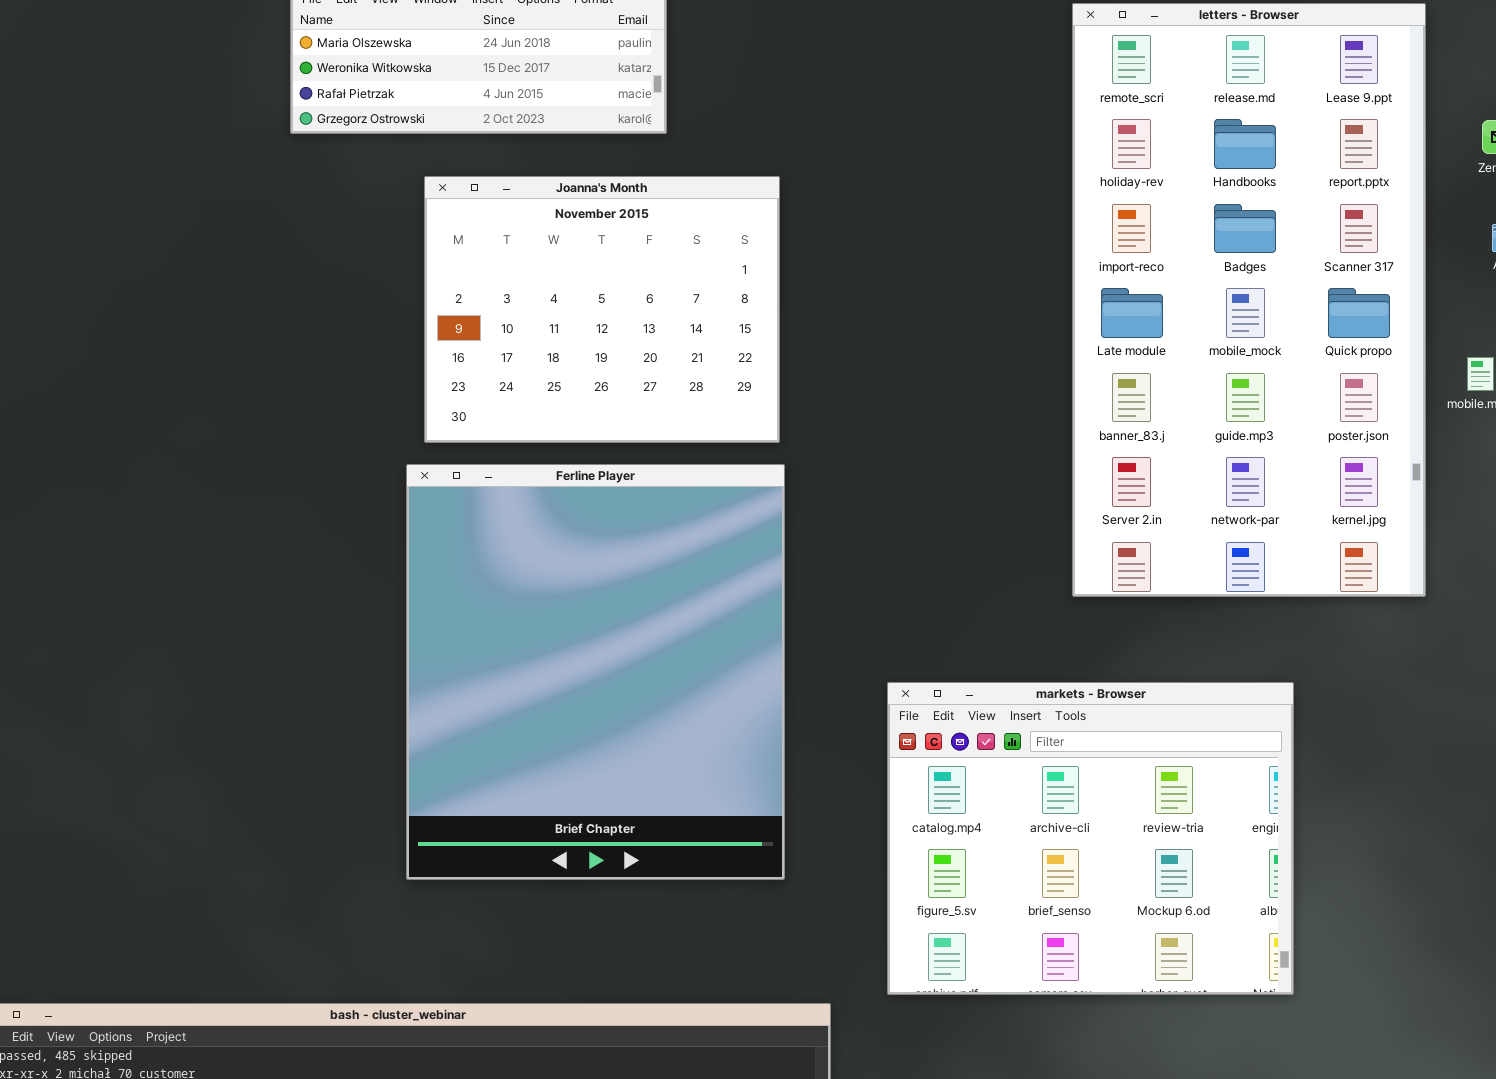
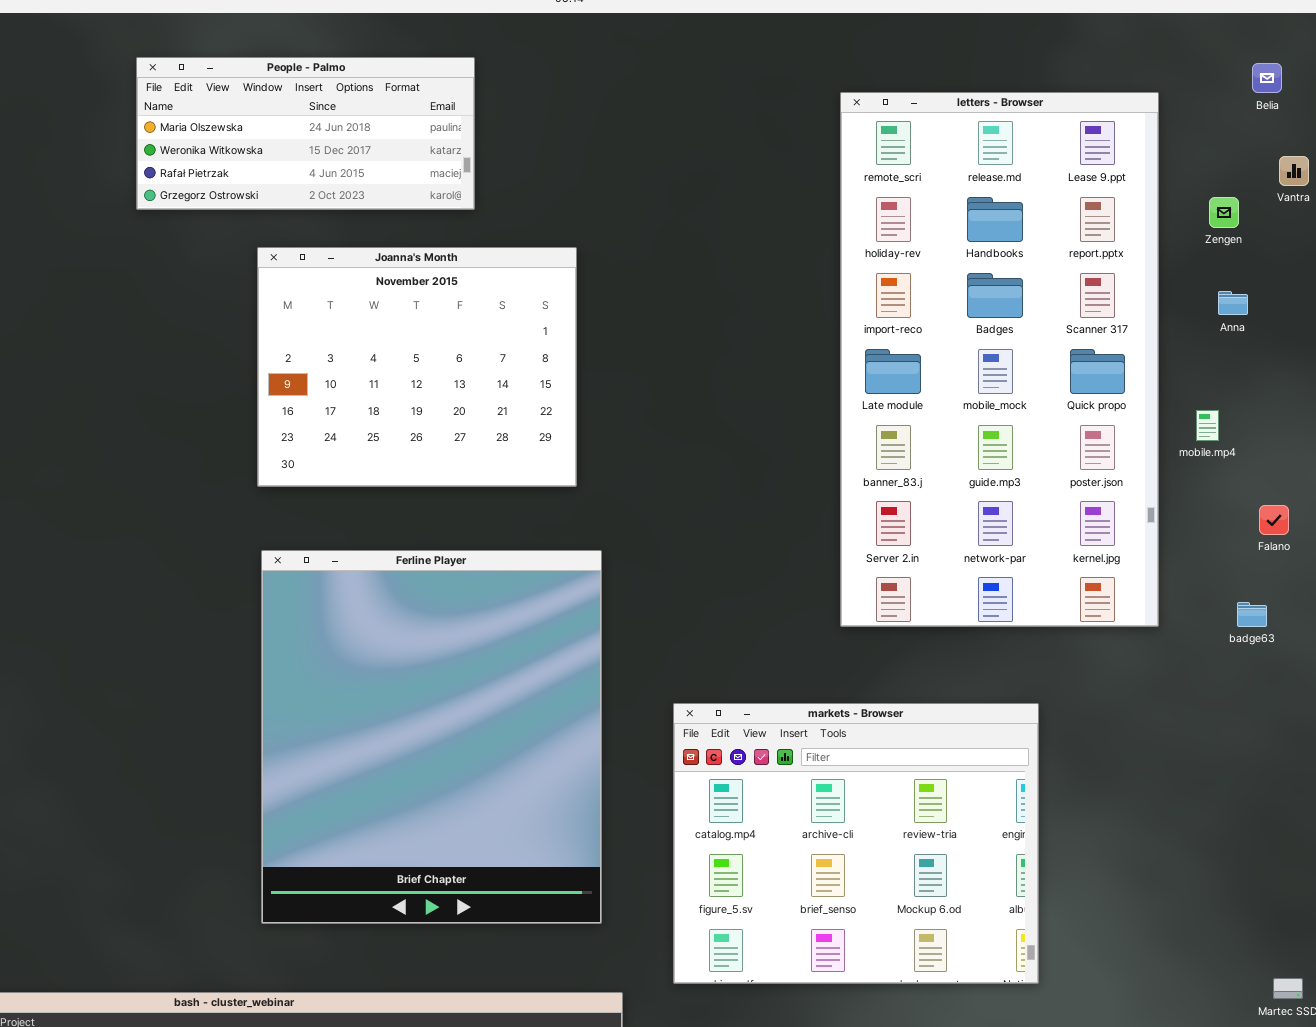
Ferline Player: [406,464,785,880] -> [261,550,602,924], moved

